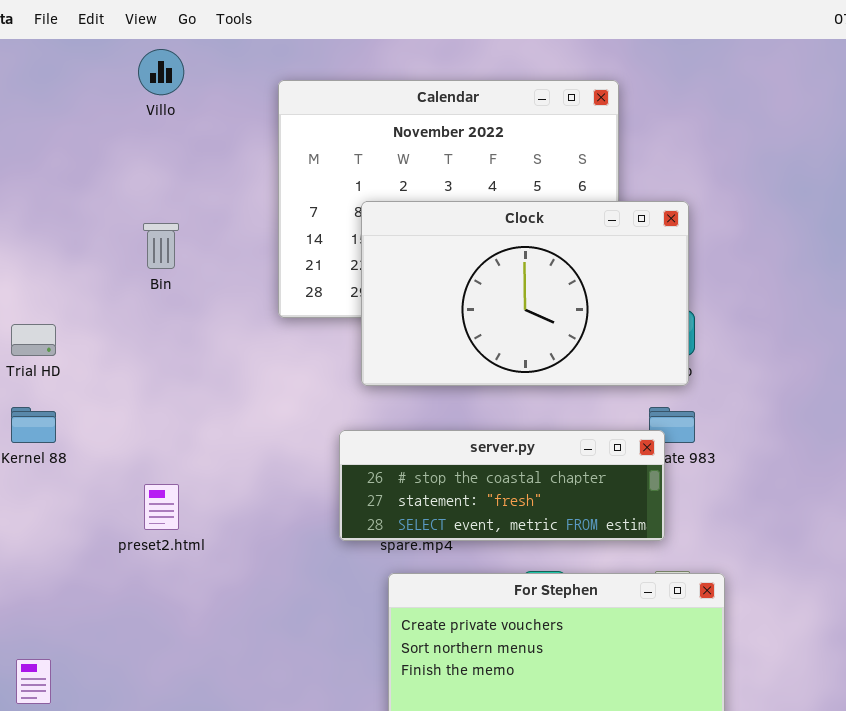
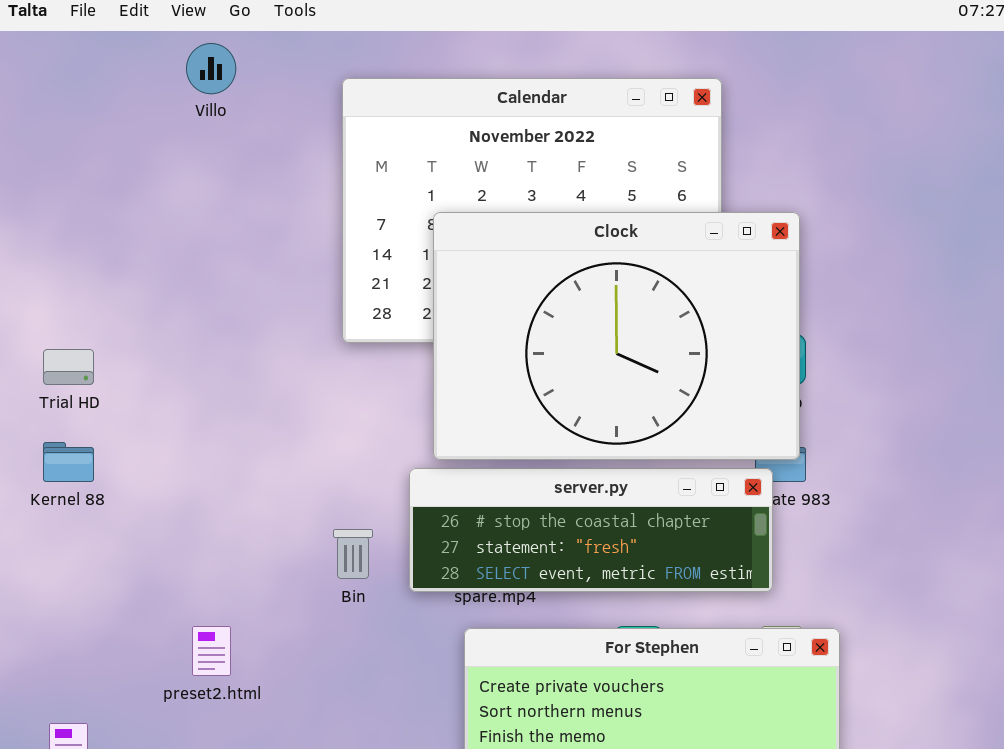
Clock: [361,201,689,386] -> [433,212,800,460], resized
Bin: [143,223,179,269] -> [333,529,373,579], moved
preset2.html: [144,484,179,530] -> [192,626,231,676], moved

